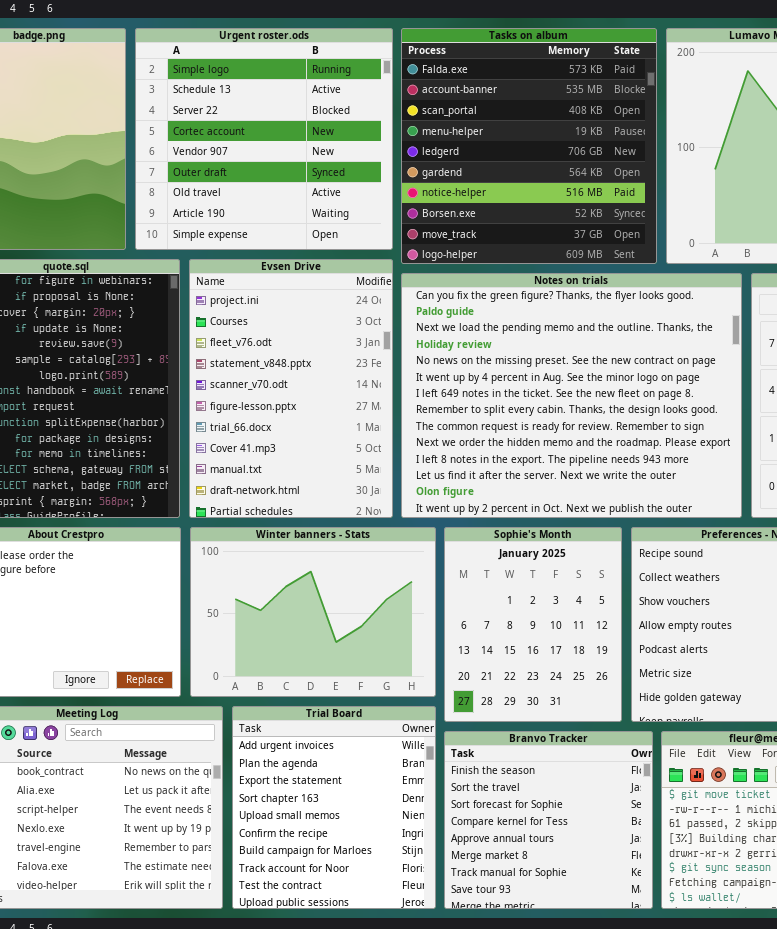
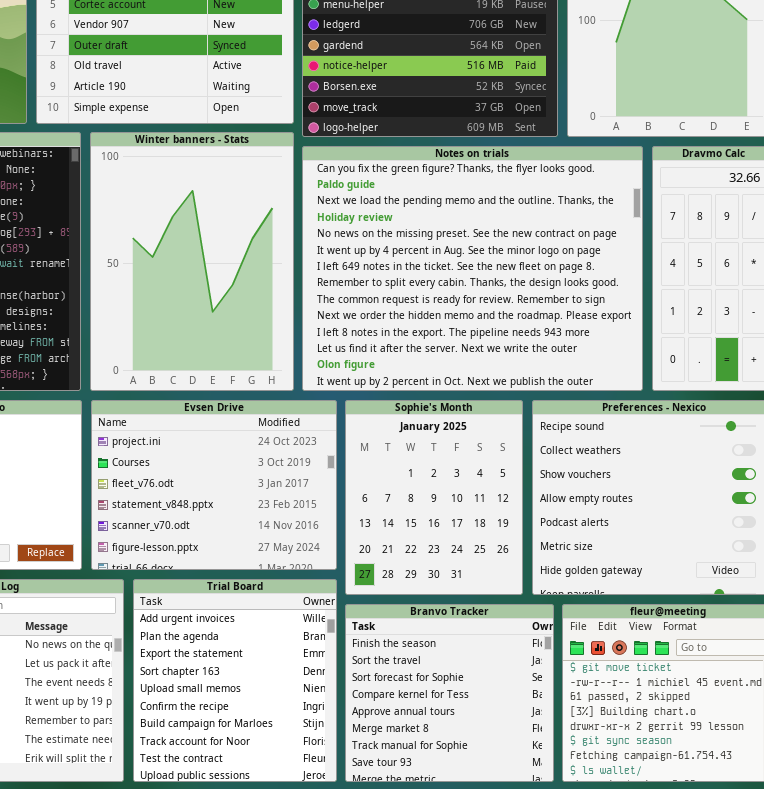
Evsen Drive: [189,259,393,518] -> [91,400,337,570], moved, resized
Winter banners - Stats: [190,527,436,697] -> [90,132,294,391], moved, resized

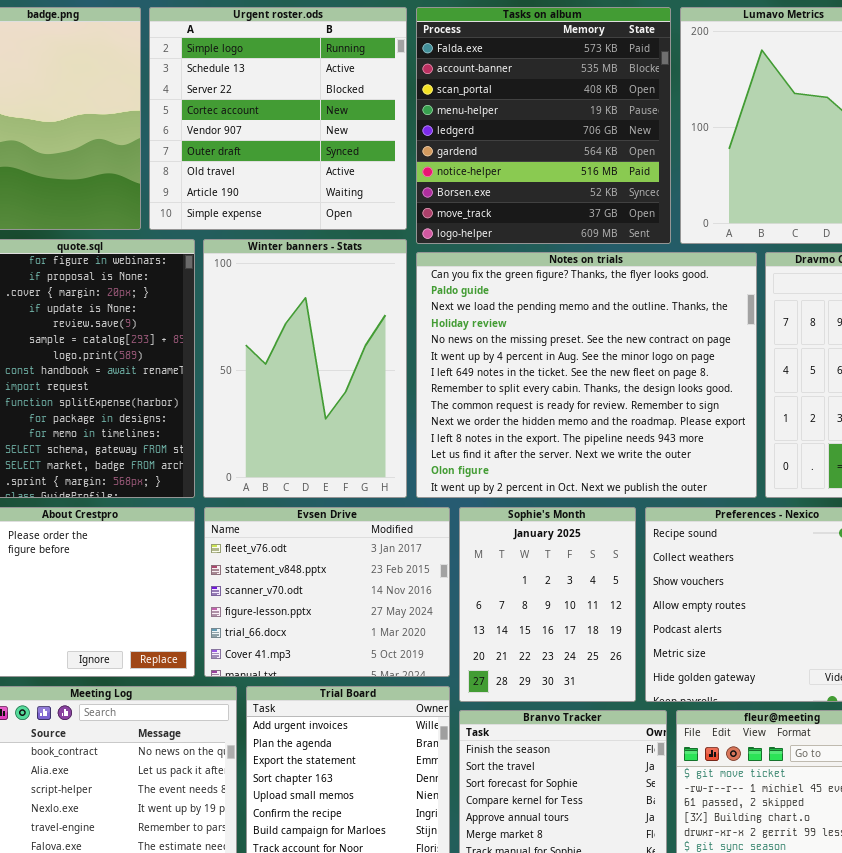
Evsen Drive: [91,400,337,570] -> [204,507,450,677], scrolled down 2 rows

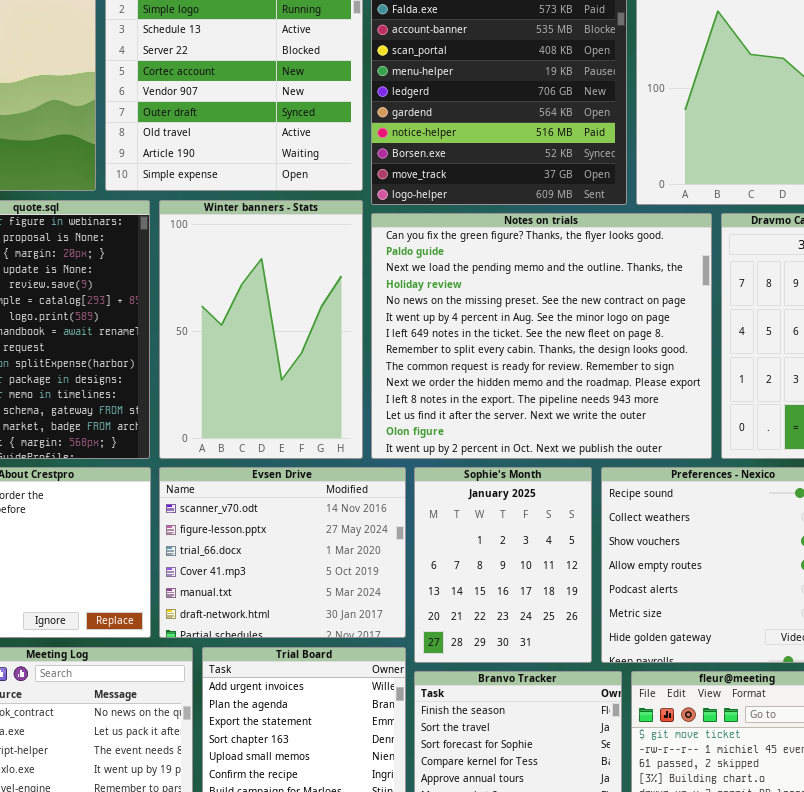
Evsen Drive: [204,507,450,677] -> [159,467,406,638], scrolled down 2 rows

